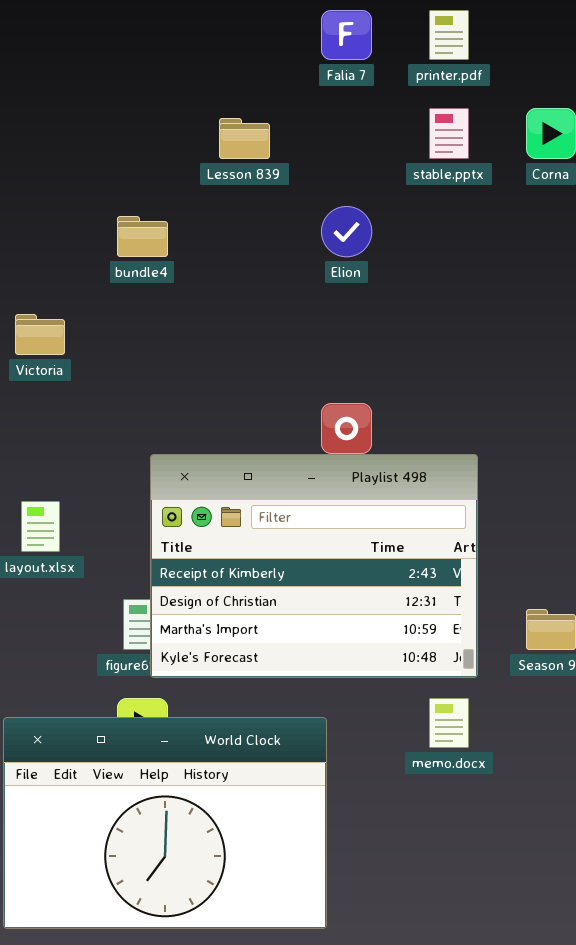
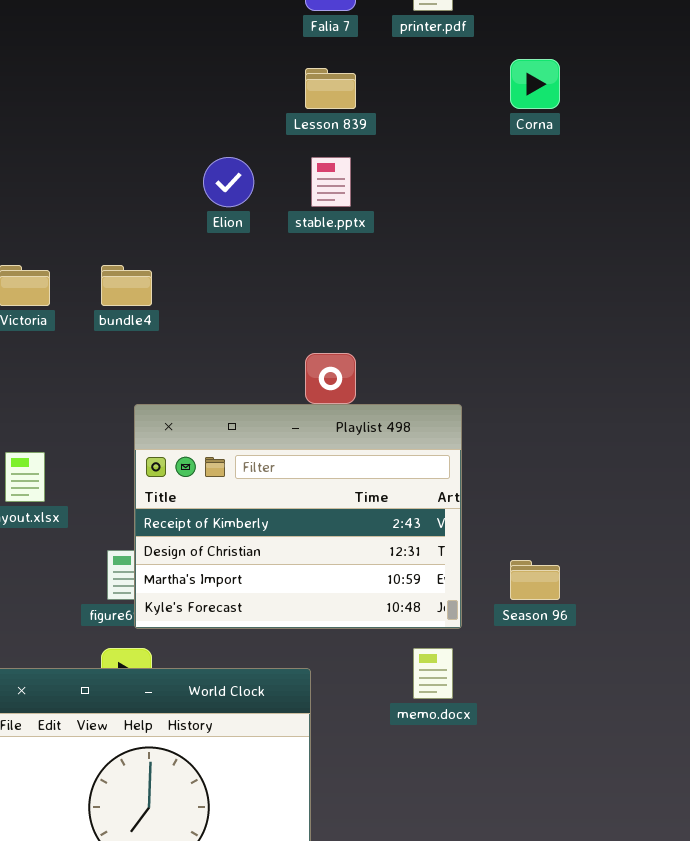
stable.pptx: [429,108,469,159] -> [311,157,351,207], moved
Lesson 839: [219,118,270,159] -> [305,68,356,109], moved
Elion: [321,206,372,257] -> [203,157,254,207], moved
bundle4: [117,216,168,257] -> [101,265,152,306], moved

